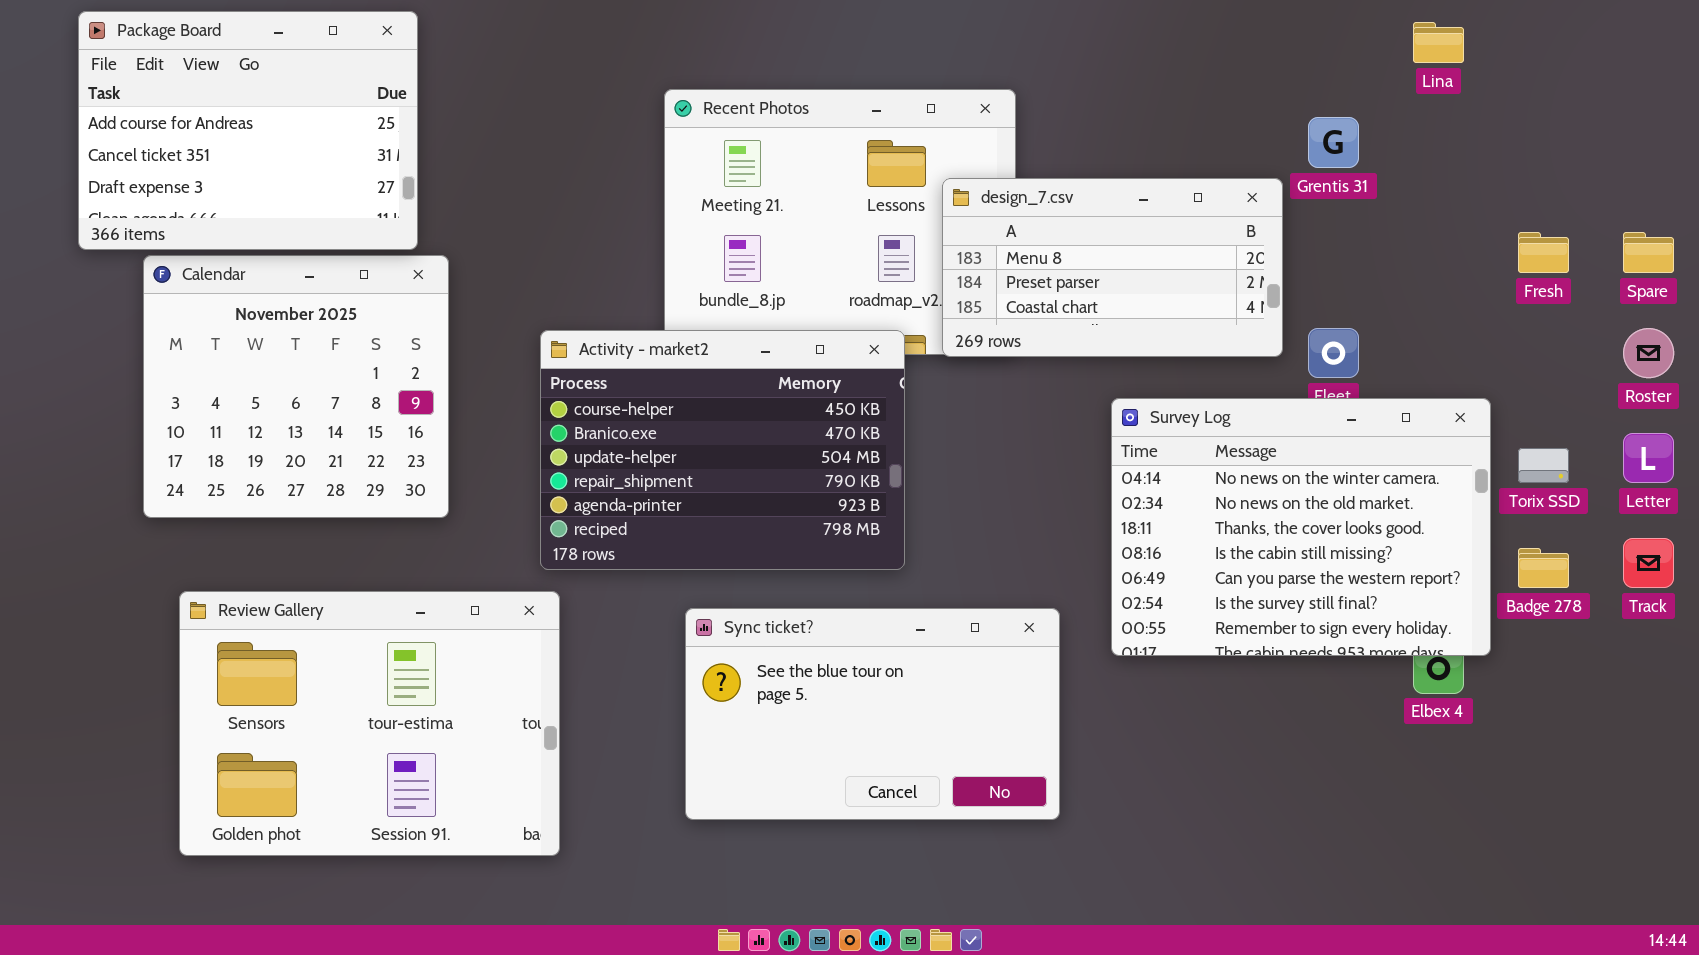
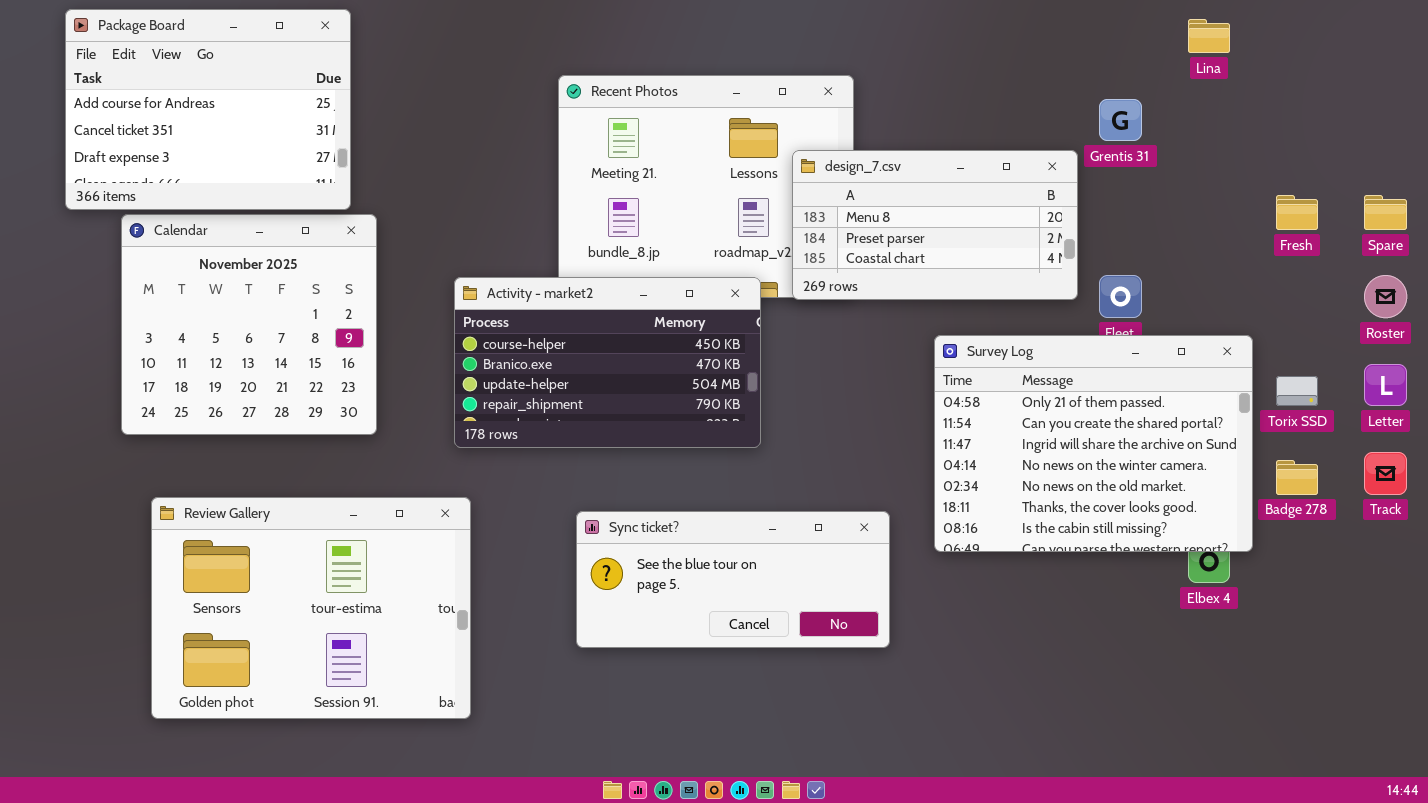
Activity - market2: [540,330,905,570] -> [454,277,761,448], resized
Survey Log: [1111,398,1491,656] -> [934,335,1253,552], scrolled up 3 rows
Sync ticket?: [685,608,1060,820] -> [576,511,890,648], resized

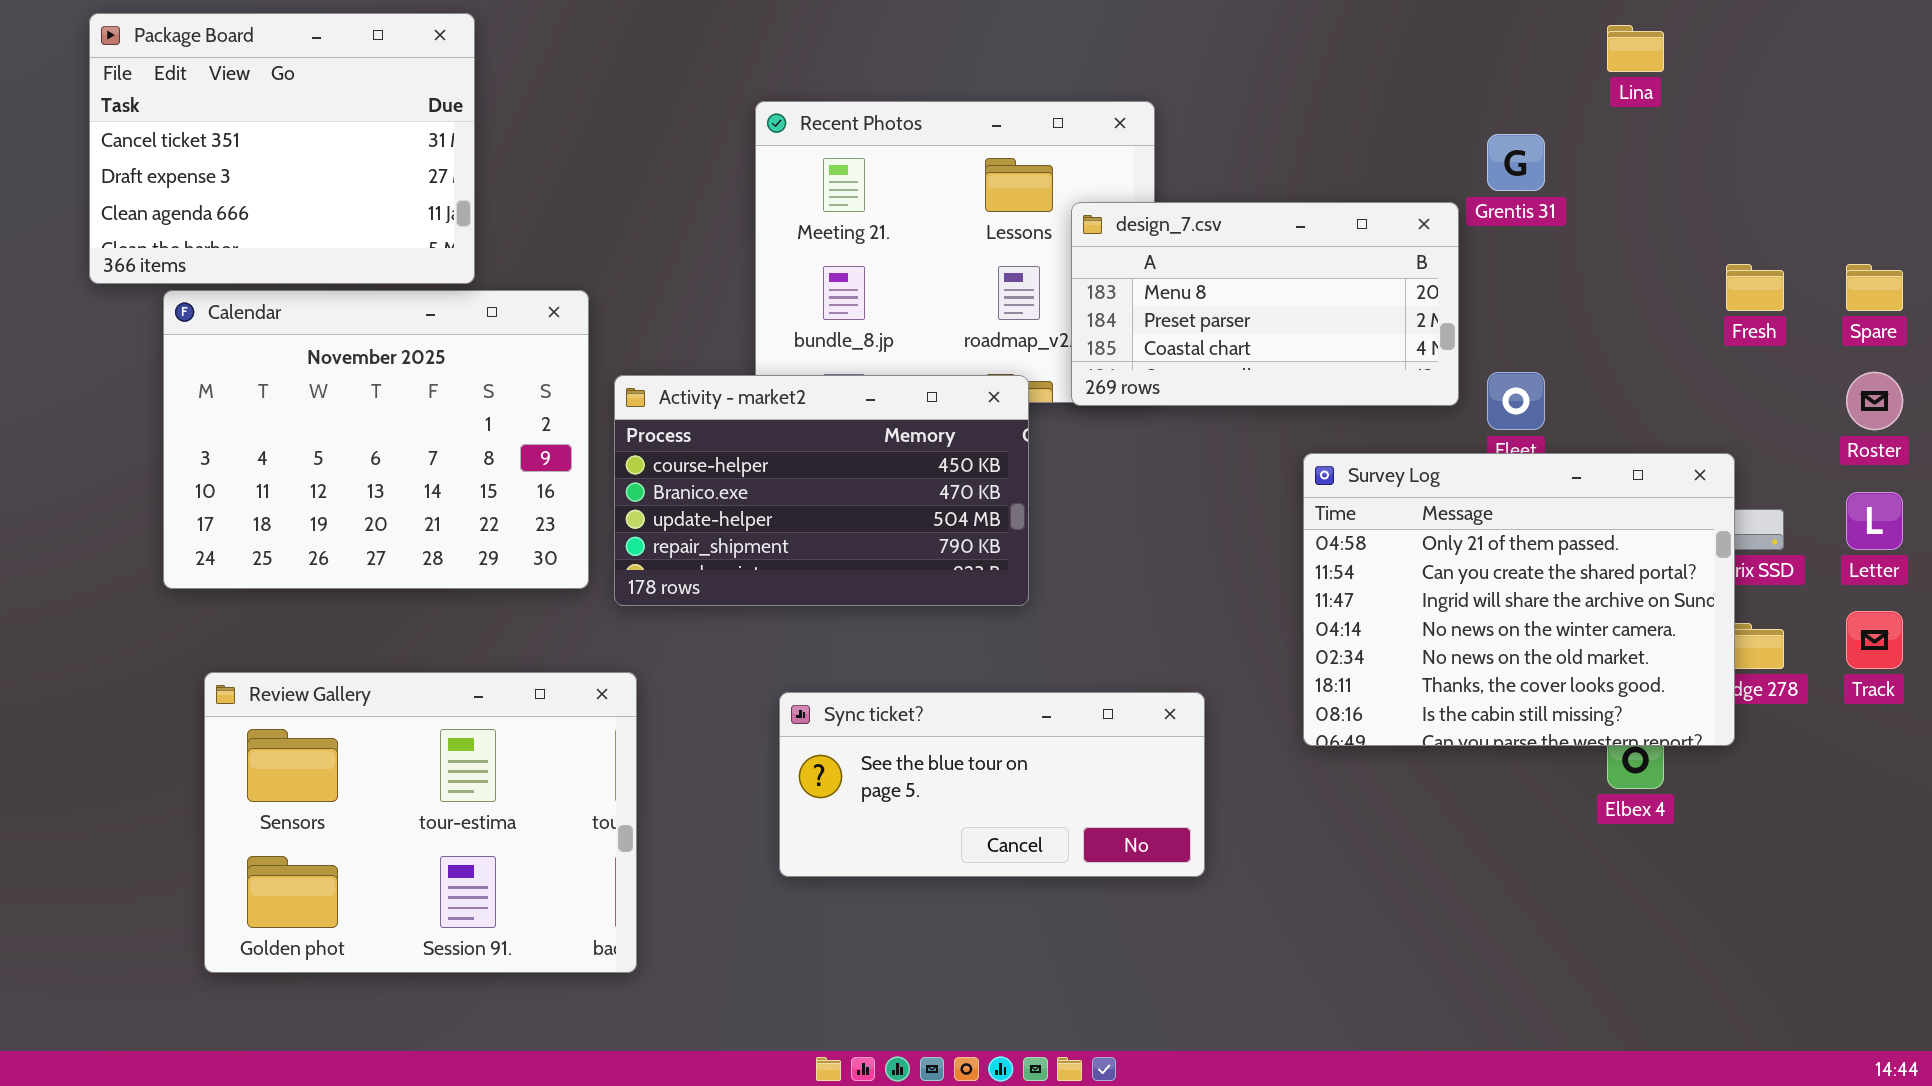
Package Board: [65,9,351,210] -> [89,13,475,284], scrolled down 1 row
Calendar: [121,214,377,435] -> [163,290,589,589], resized
Survey Log: [934,335,1253,552] -> [1303,453,1735,746], moved

